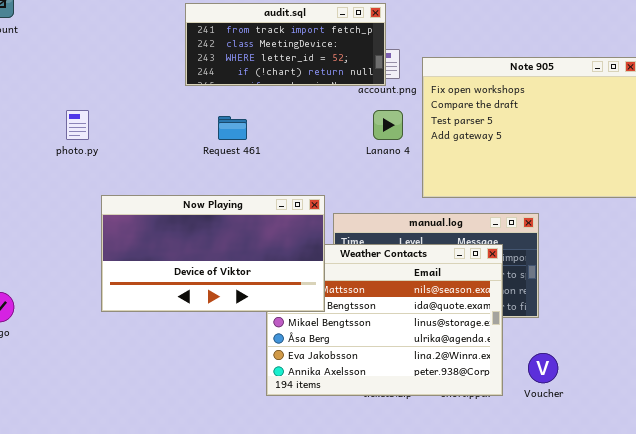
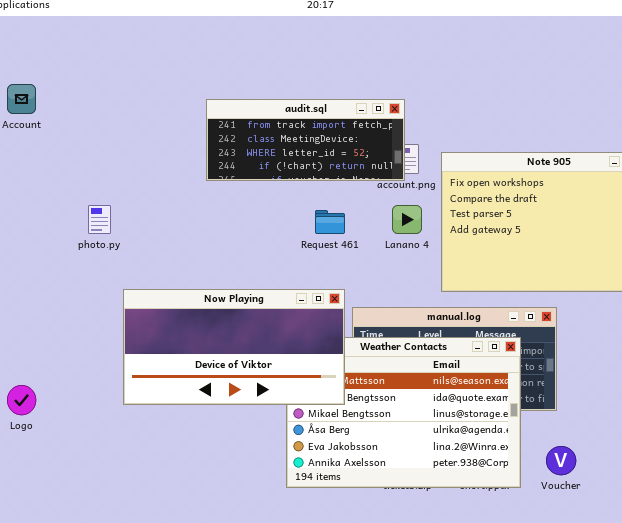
Request 461: [218,116,247,140] -> [315,210,345,234], moved

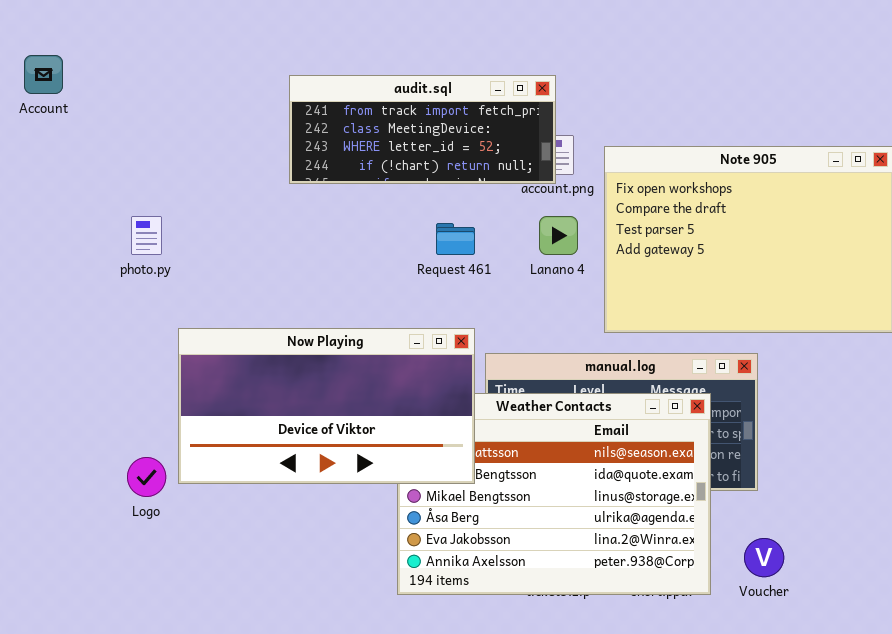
Logo: [7,385,36,415] -> [127,457,166,497], moved

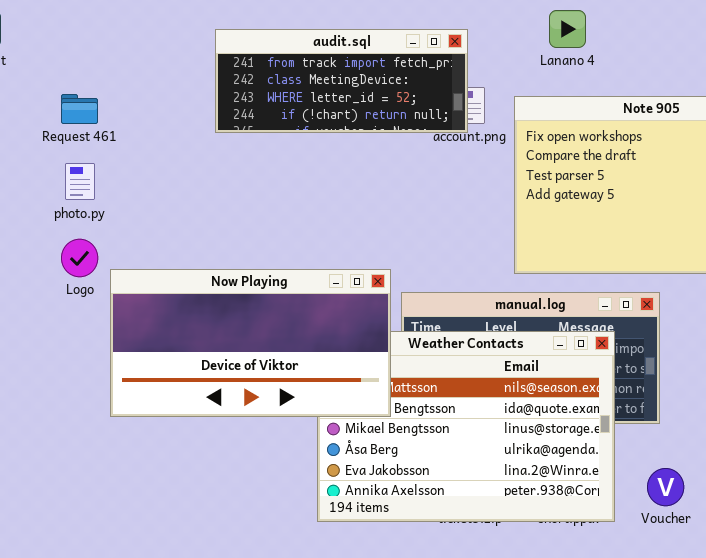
Lanano 4: [539,216,578,255] -> [549,10,586,48], moved
Request 461: [436,223,475,255] -> [61,94,98,124], moved
Logo: [127,457,166,497] -> [61,239,98,277], moved

